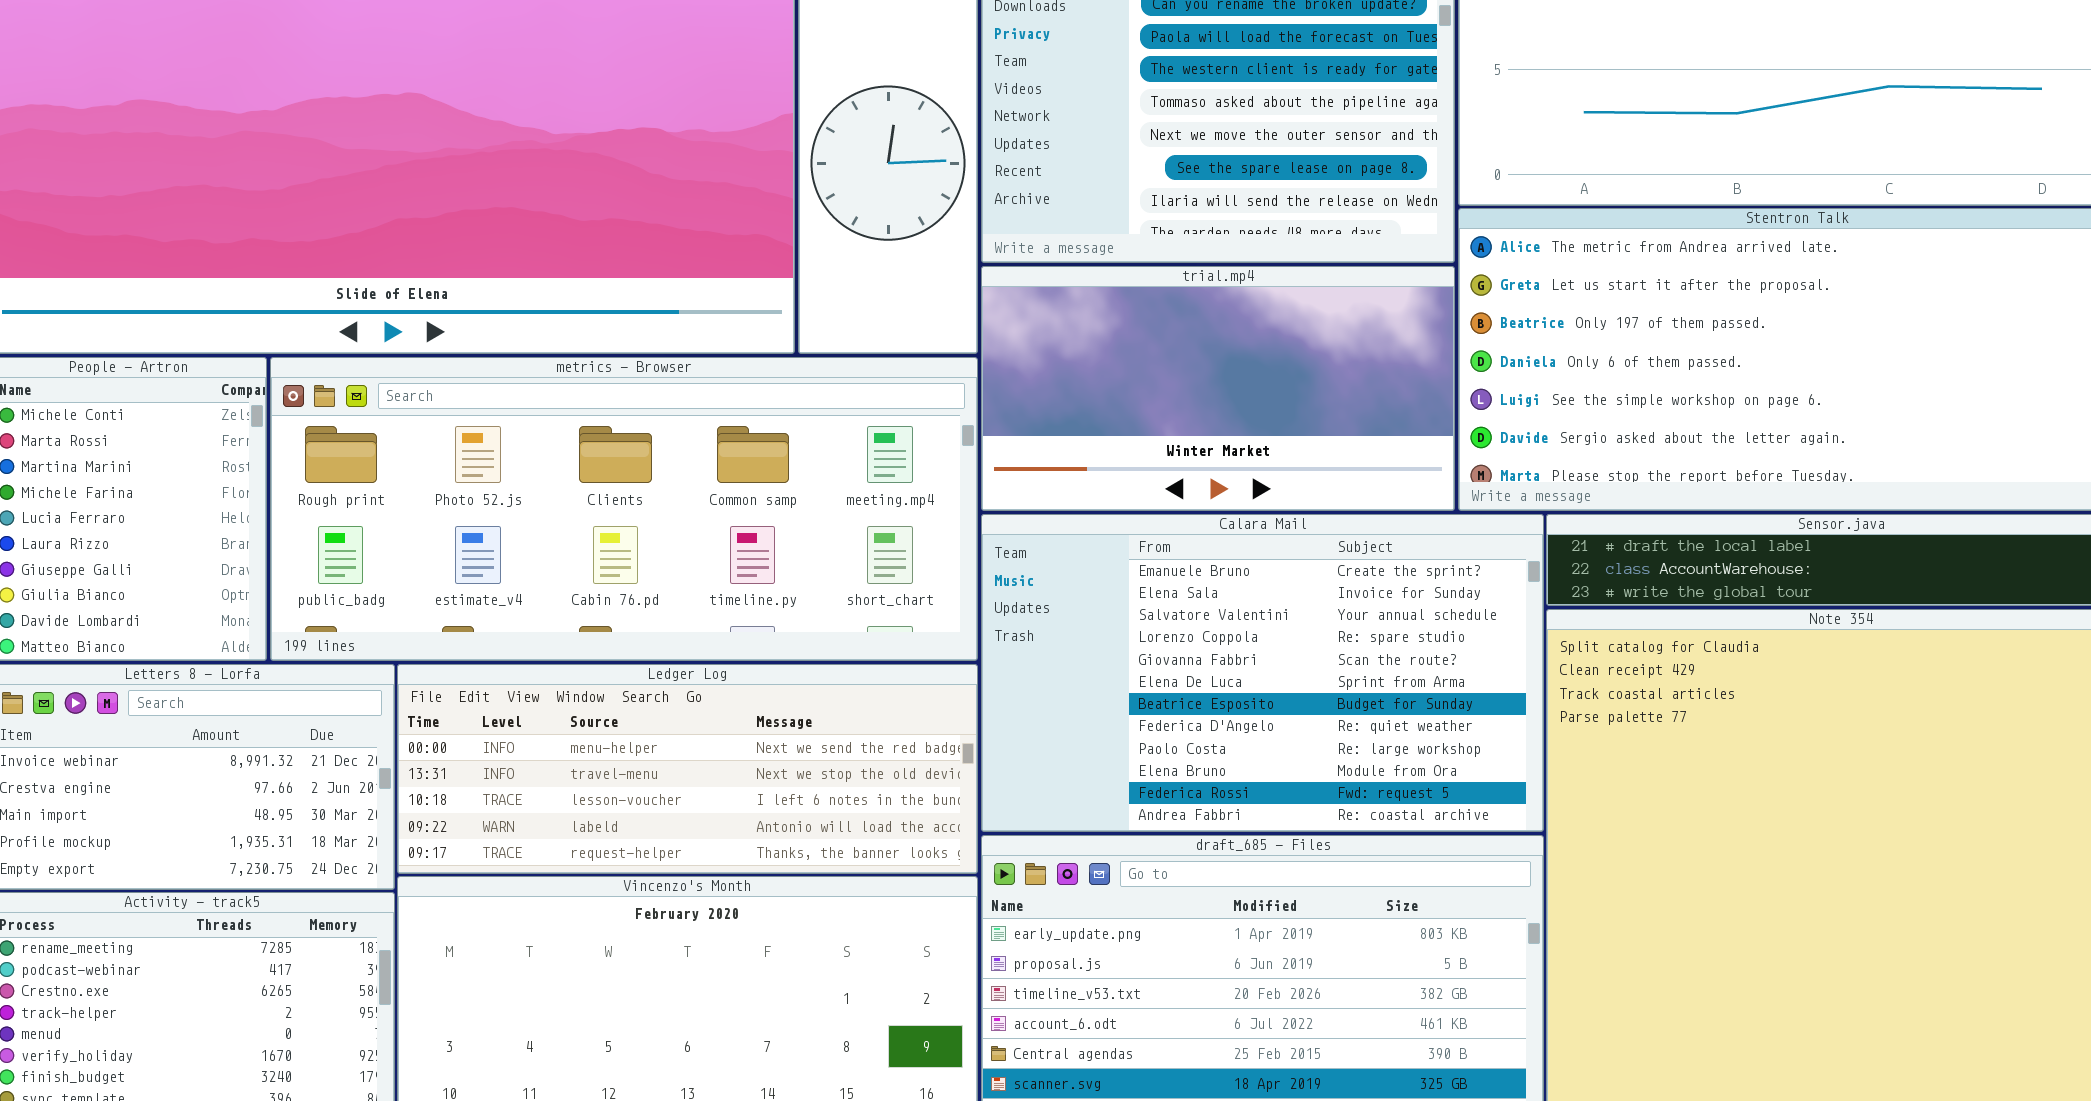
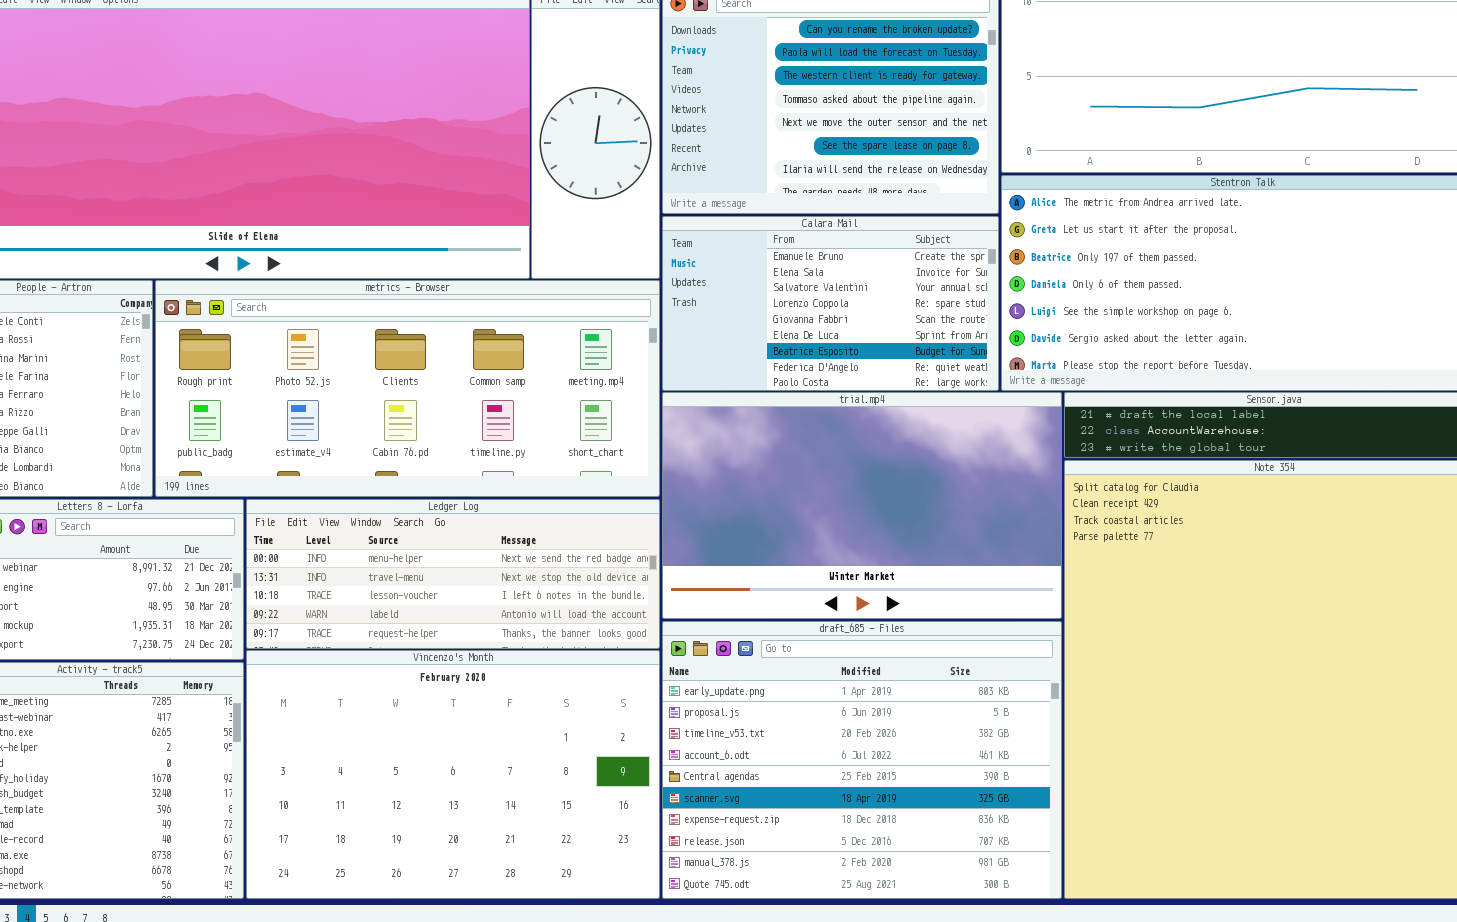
trial.mp4: [981,266,1455,511] -> [662,392,1062,619], moved, resized
Calara Mail: [981,514,1544,832] -> [662,216,999,391], moved, resized

